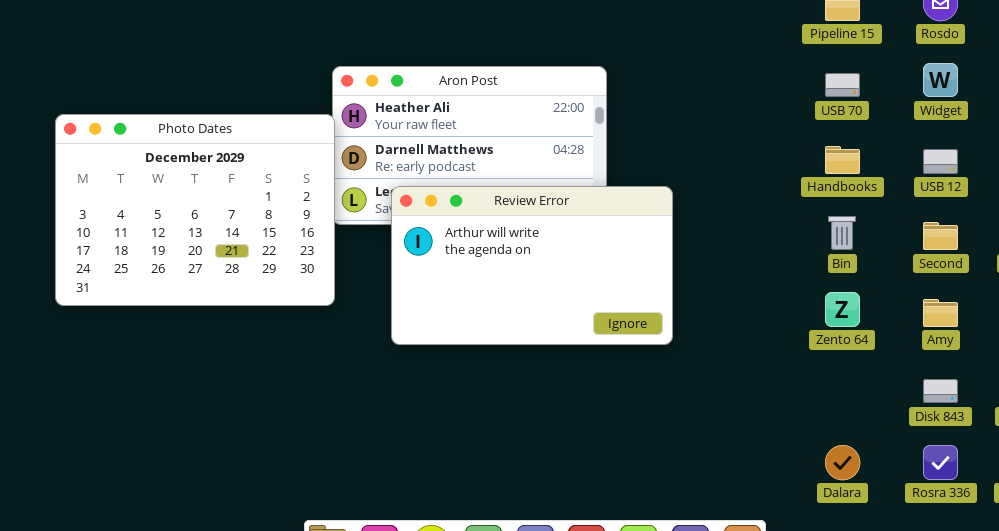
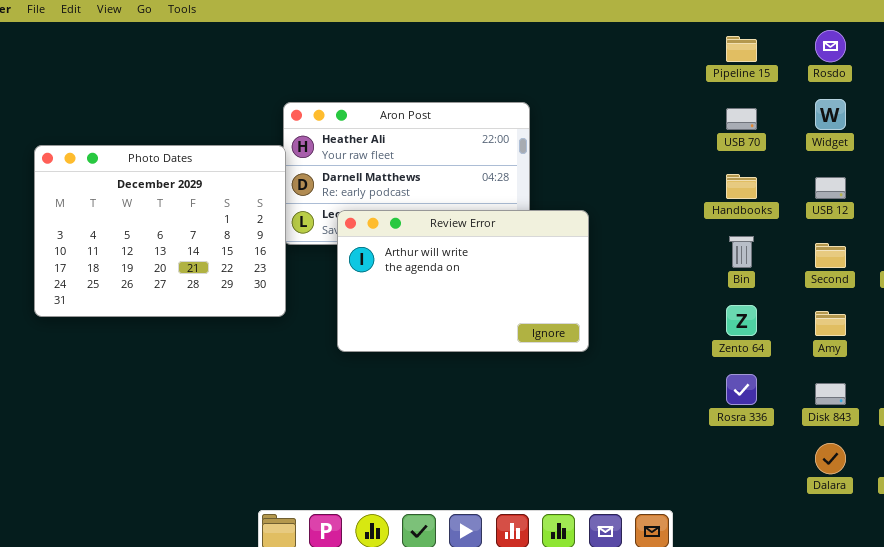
Dalara: [825,445,860,480] -> [815,443,846,474], moved
Rosra 336: [923,445,958,480] -> [726,374,757,405], moved

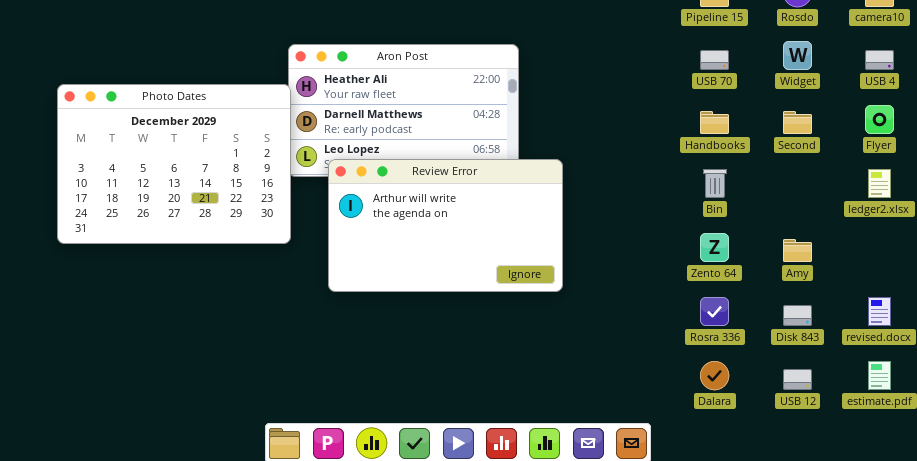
USB 12: [815,177,846,199] -> [783,369,812,390], moved
Review Error: [337,210,589,352] -> [328,159,563,292], moved
Second: [815,243,846,268] -> [783,111,812,134], moved
Dalara: [815,443,846,474] -> [700,361,729,390], moved

